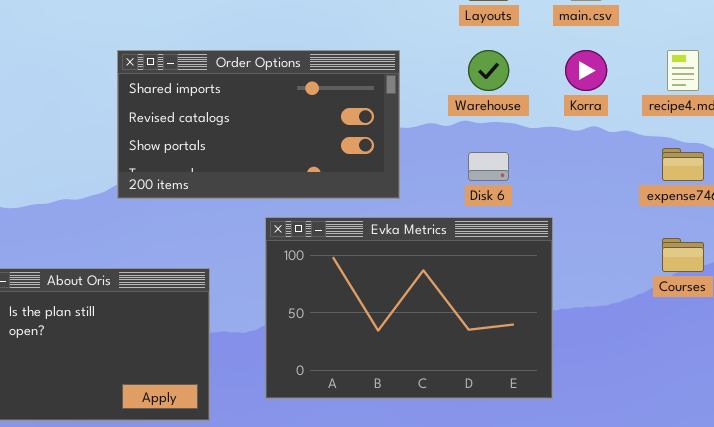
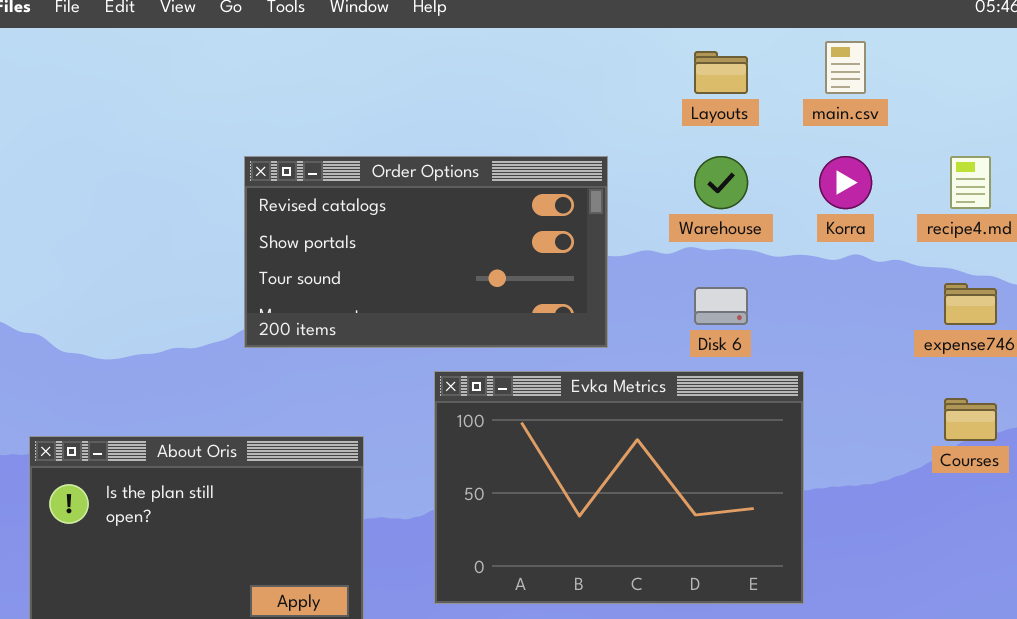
Order Options: [117,50,400,199] -> [244,156,608,348], scrolled down 1 row

